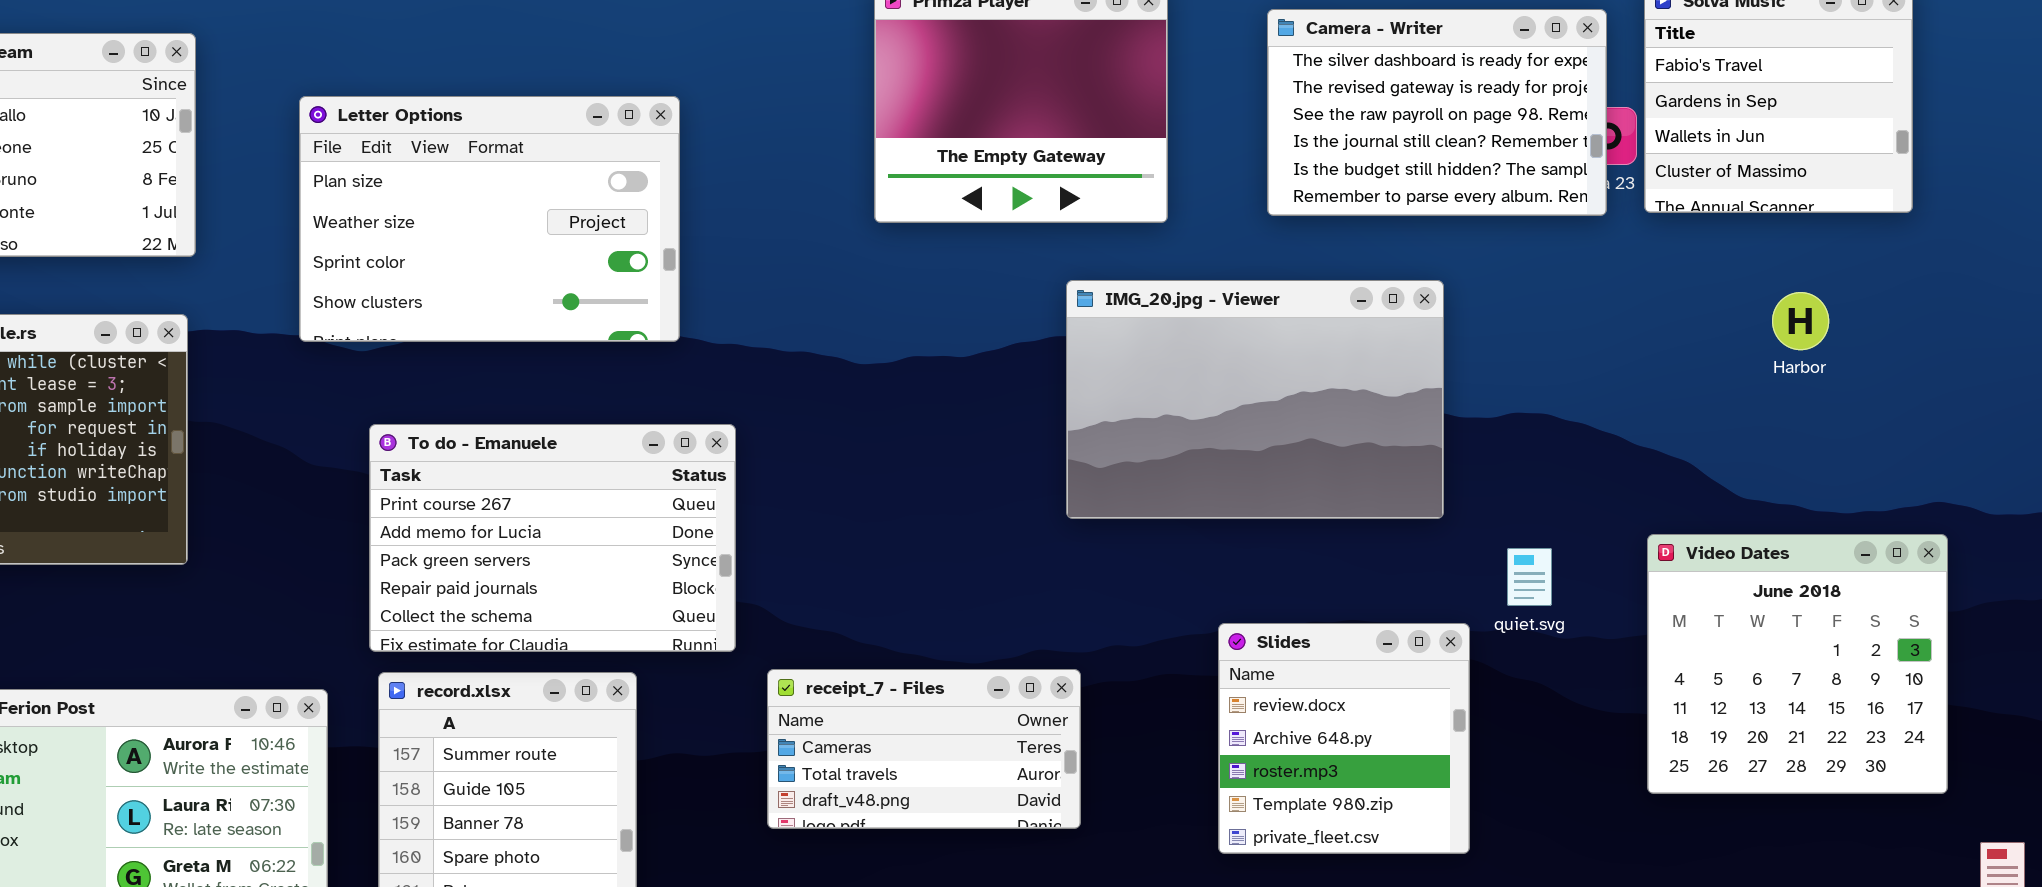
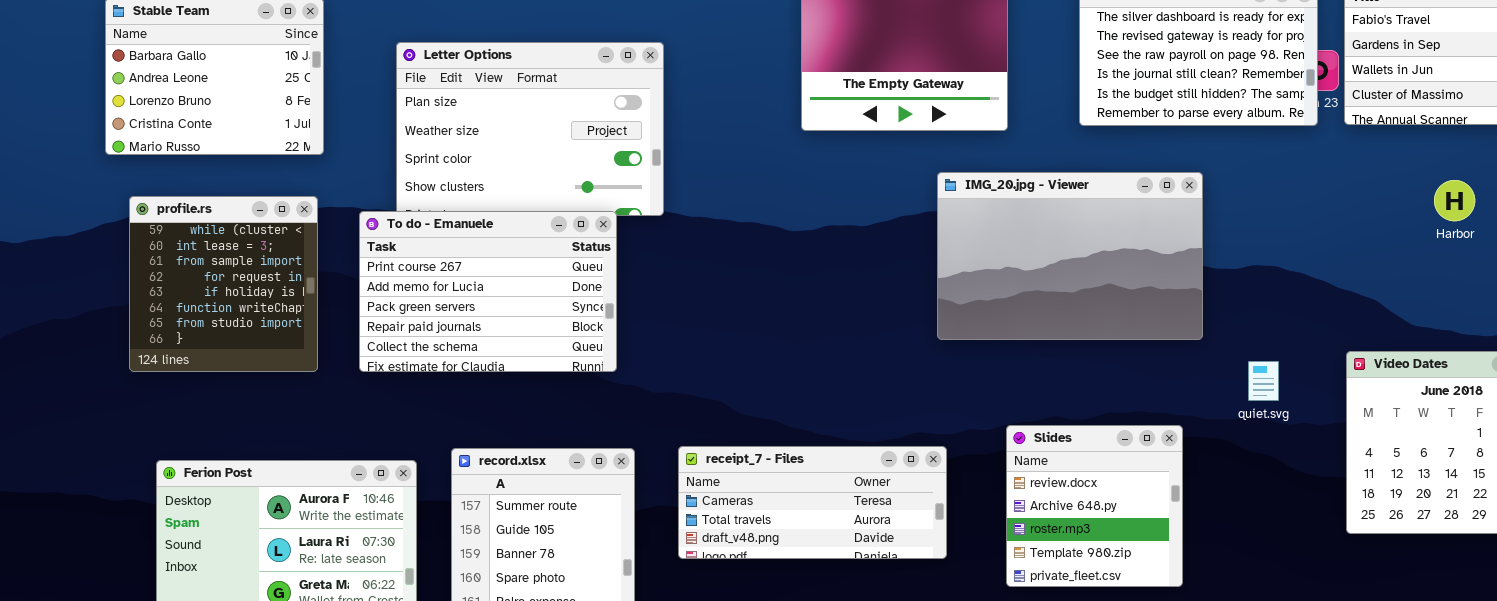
To do - Emanuele: [369,424,736,652] -> [359,211,617,372], moved
Slides: [1218,623,1470,854] -> [1006,425,1183,587], moved
receipt_7 - Files: [767,669,1081,829] -> [678,446,947,559], resized

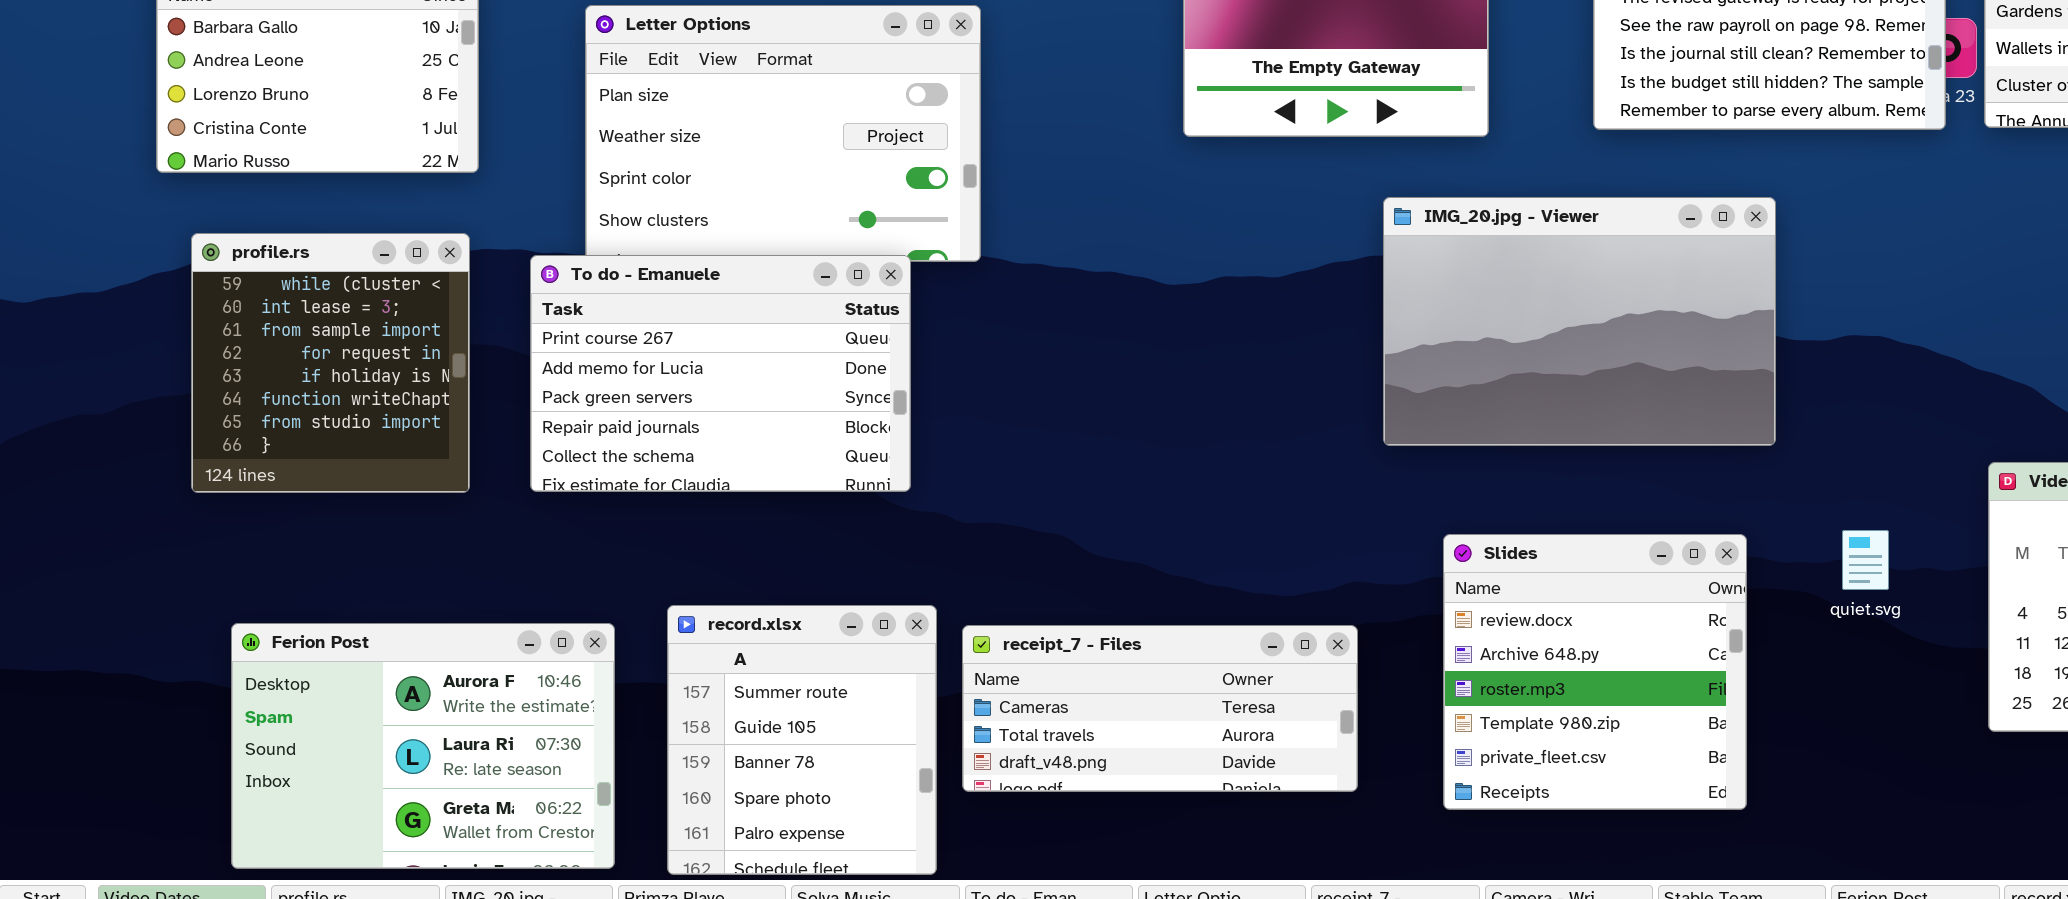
quiet.svg: [1248,361,1279,401] -> [1842,530,1889,590], moved
Slides: [1006,425,1183,587] -> [1443,534,1747,810], resized
receipt_7 - Files: [678,446,947,559] -> [962,625,1358,792], moved

